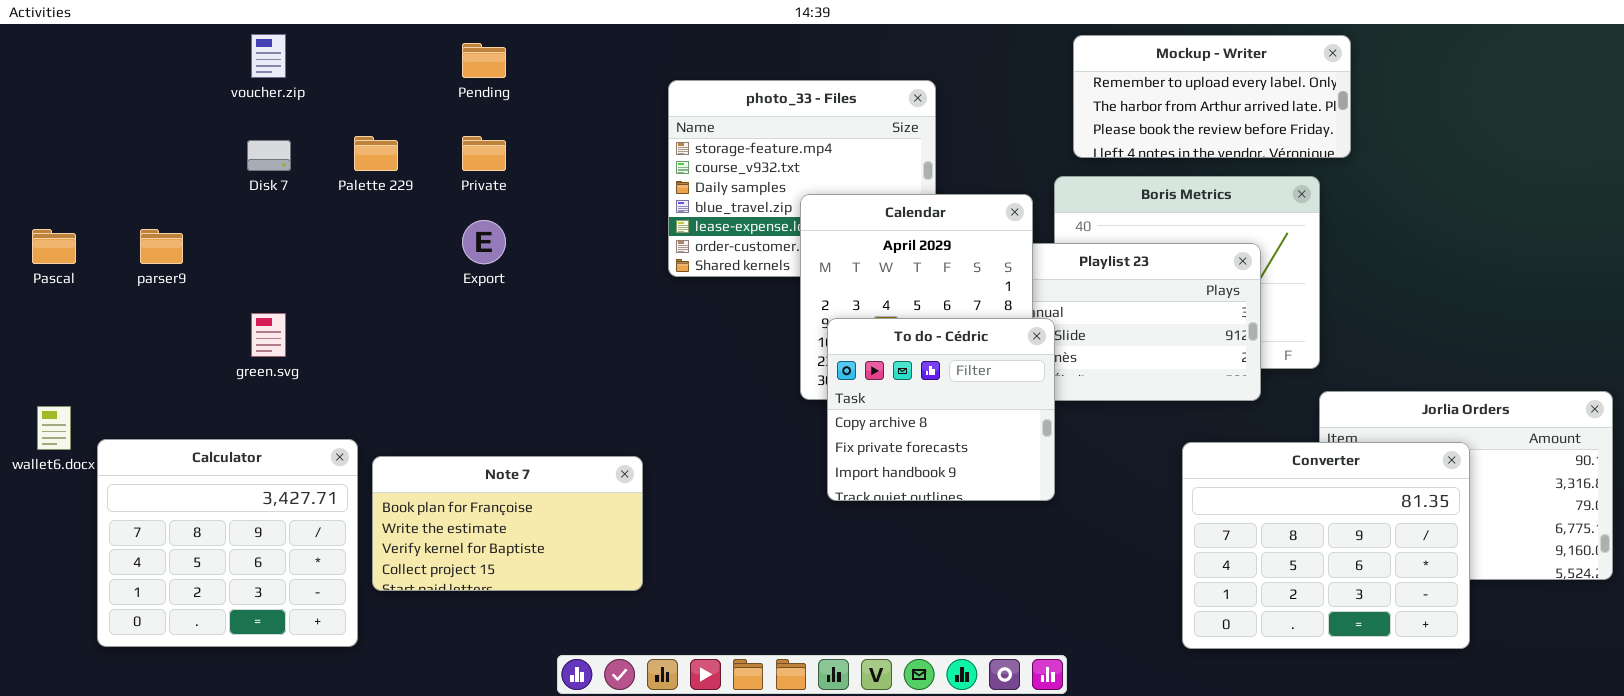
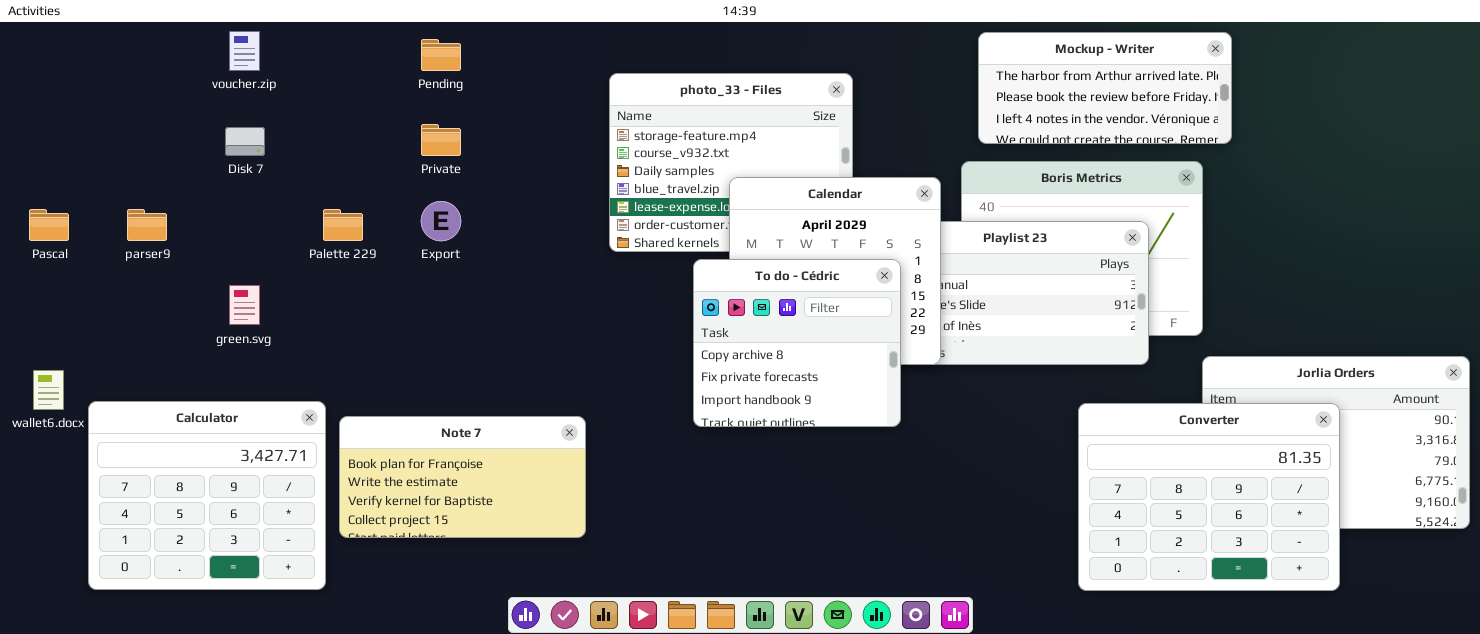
Mockup - Writer: [1073,35,1351,158] -> [978,32,1232,144], scrolled down 1 row
Palette 229: [354,136,398,171] -> [323,209,363,241], moved
To do - Cédric: [827,318,1055,501] -> [693,259,901,427], moved

